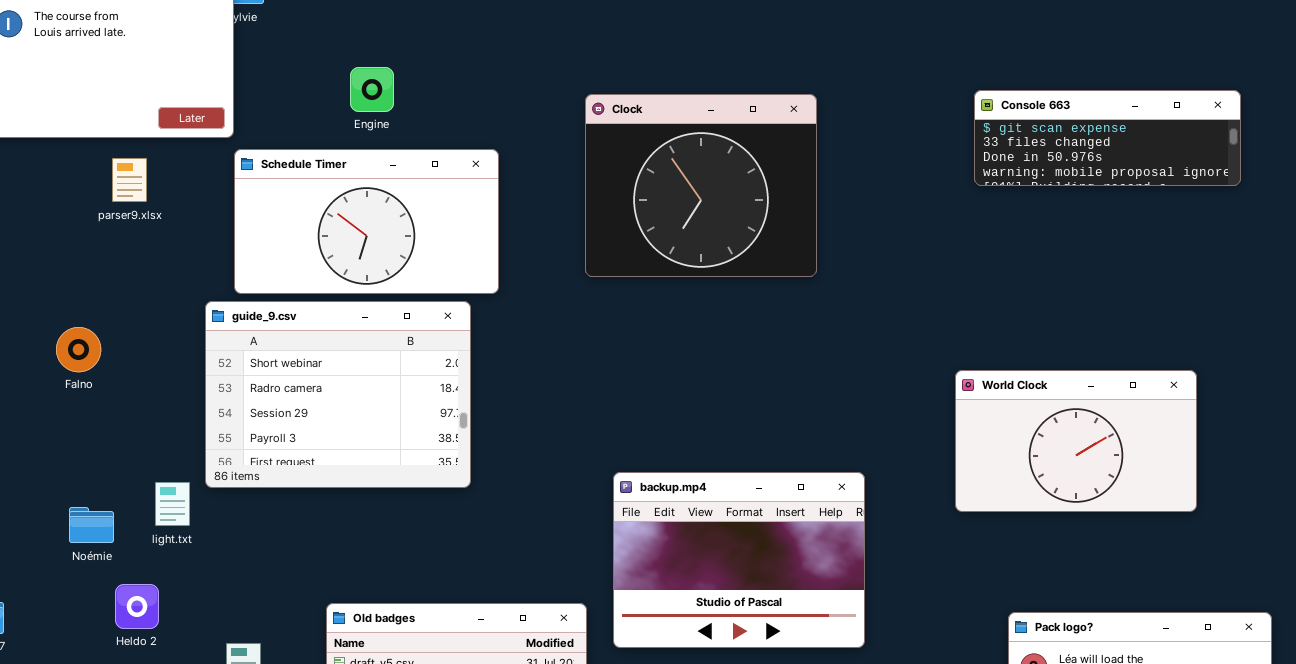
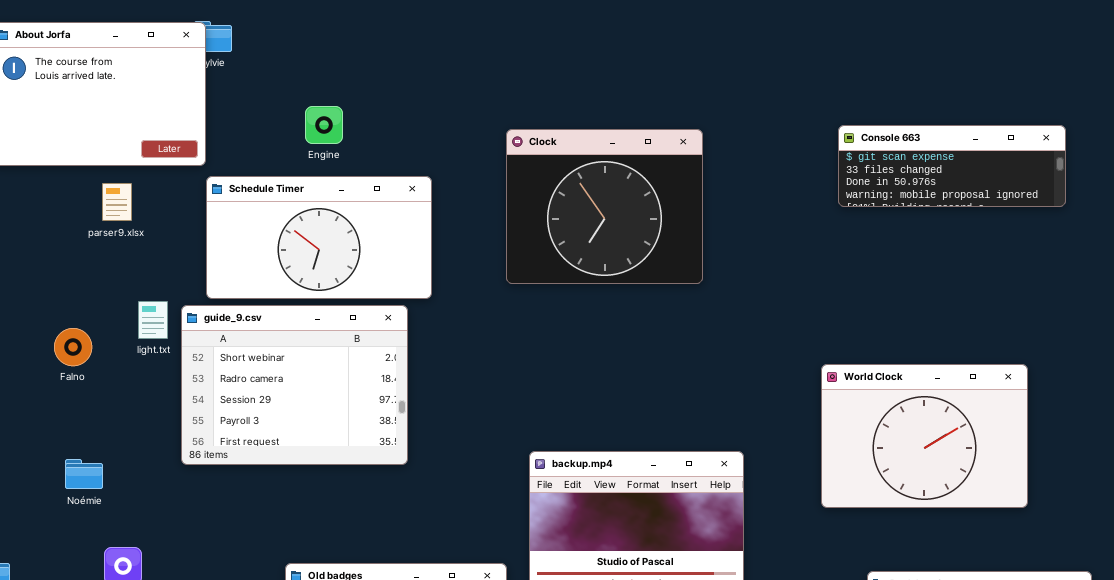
World Clock: [955,370,1197,512] -> [821,364,1028,508], resized
light.txt: [155,482,190,526] -> [138,301,168,339], moved
Noémie: [69,507,114,543] -> [65,459,103,489], moved

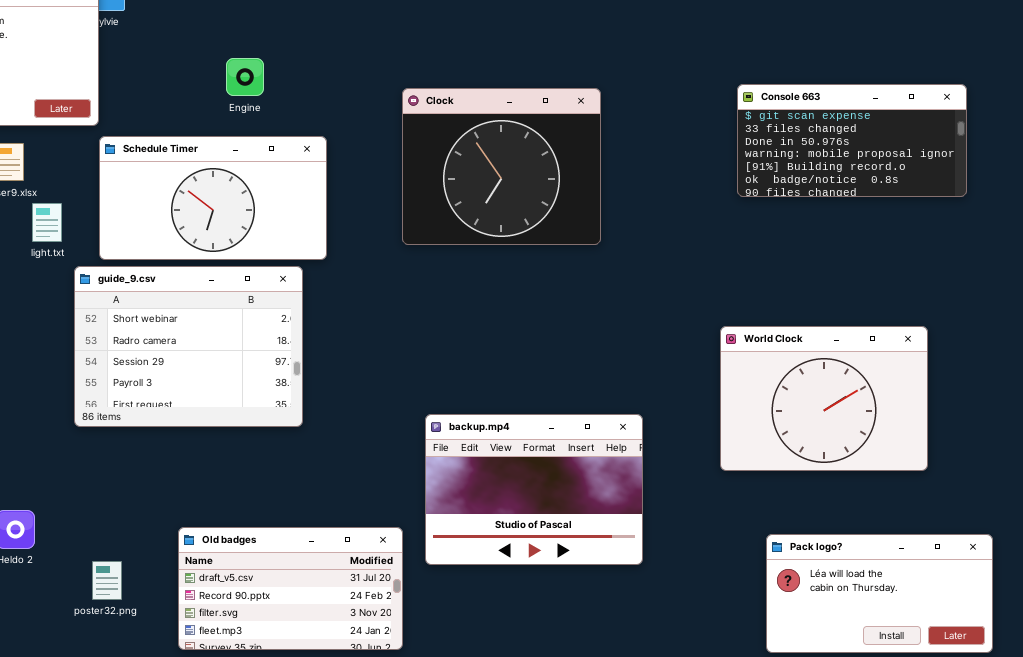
Engine: [305,106,343,144] -> [226,58,264,96], moved
Console 663: [838,125,1066,207] -> [737,84,967,197], resized
light.txt: [138,301,168,339] -> [32,203,62,242], moved

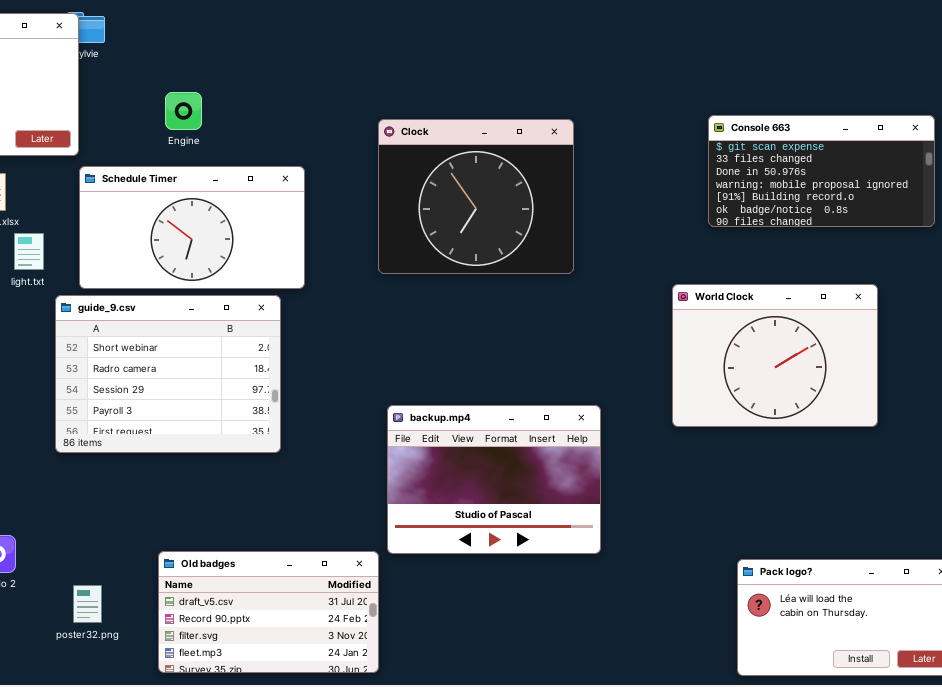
Engine: [226,58,264,96] -> [165,92,202,130], moved
World Clock: [720,326,928,471] -> [672,284,878,427], moved
backup.mp4: [425,414,643,565] -> [387,405,601,554], moved

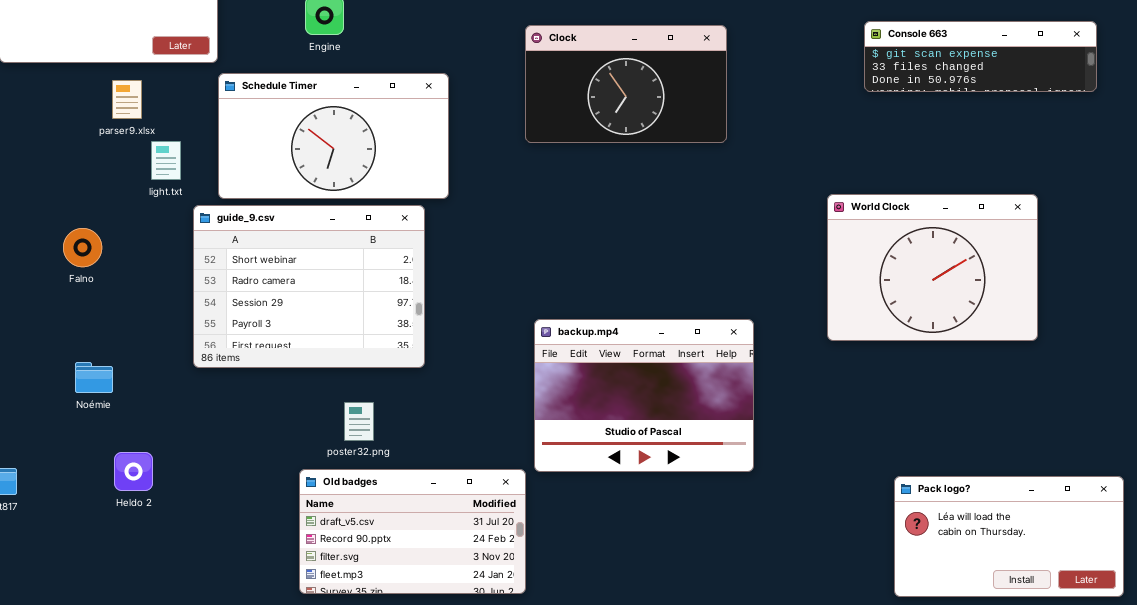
Console 663: [708,115,935,227] -> [864,21,1097,92], resized
Clock: [378,119,574,274] -> [525,25,727,143], resized
poster32.png: [73,585,102,623] -> [344,402,374,441], moved

